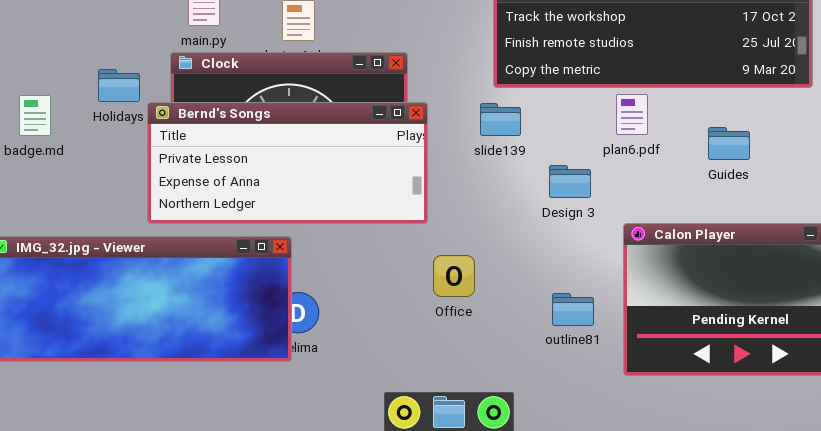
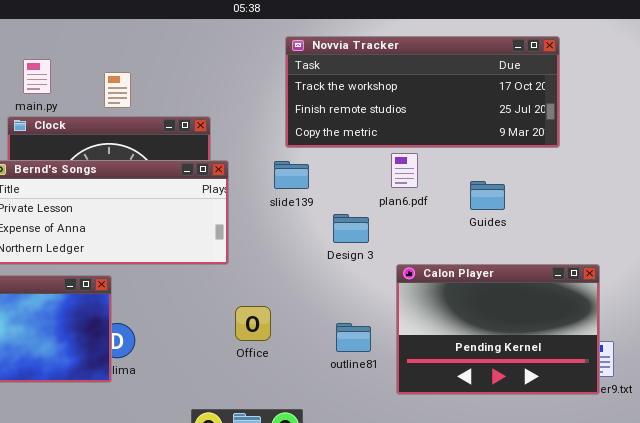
Office: [433,255,475,297] -> [235,306,271,341], moved

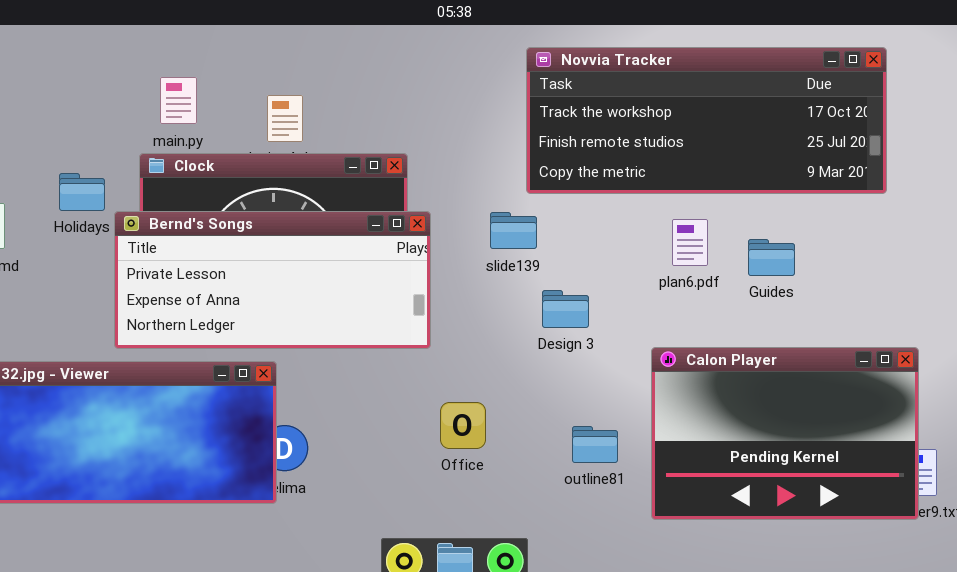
Novvia Tracker: [285,36,560,148] -> [526,47,887,194], moved
plan6.pdf: [391,153,418,188] -> [672,219,708,266], moved
Design 3: [333,214,369,243] -> [542,290,589,328], moved

